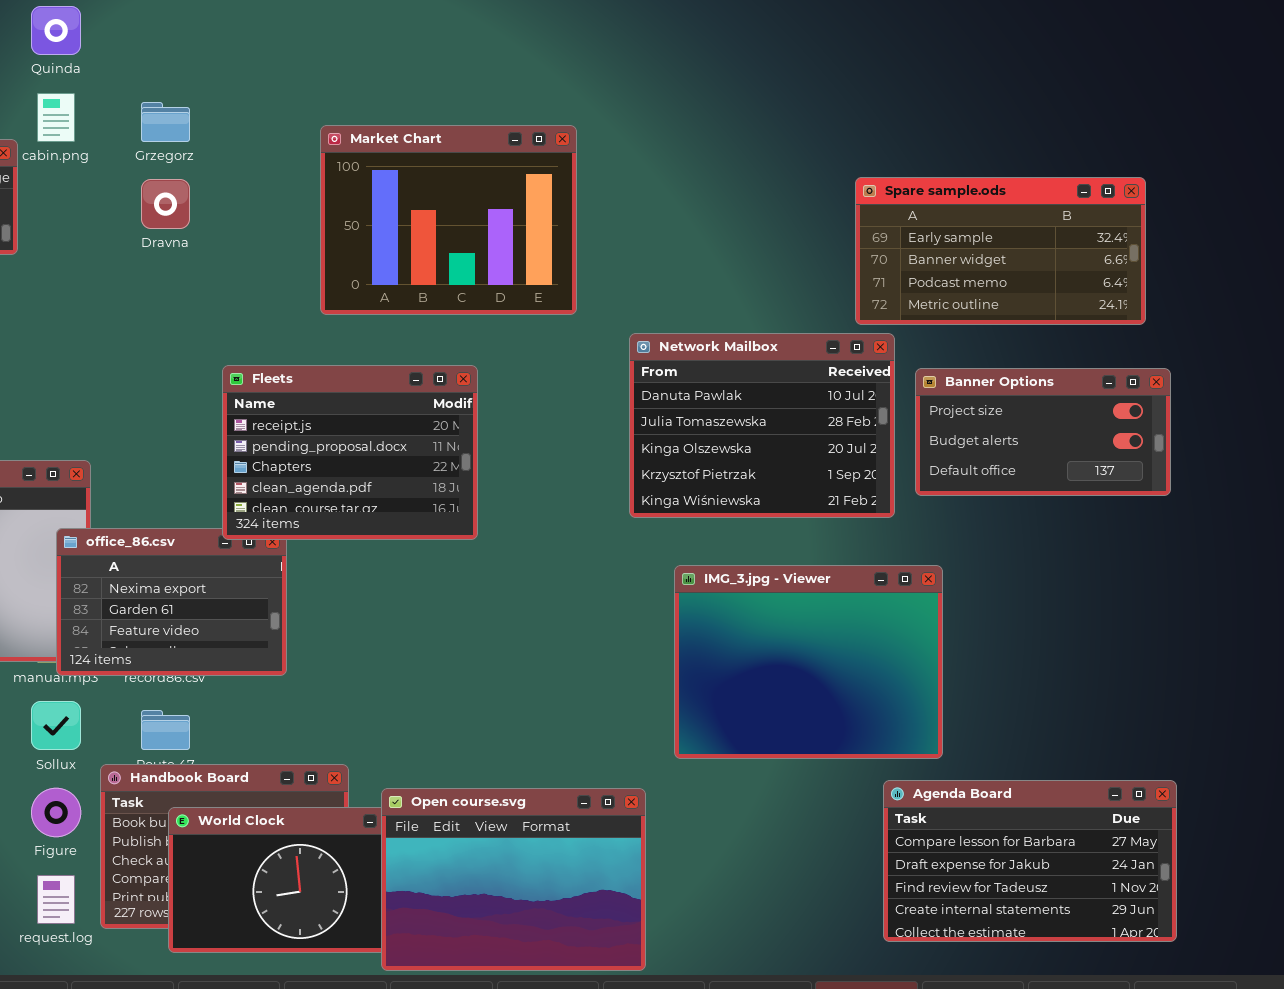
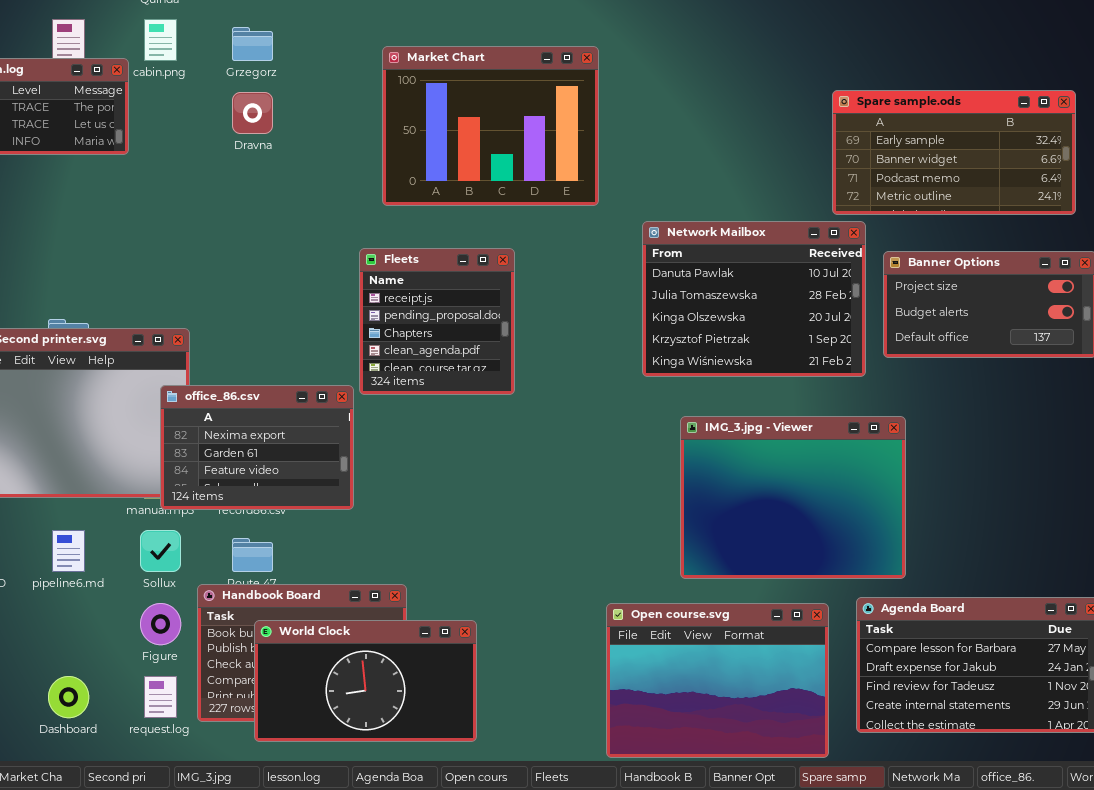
Fleets: [222,365,478,540] -> [359,248,515,395], resized
Open course.svg: [381,788,646,971] -> [606,603,829,758], moved

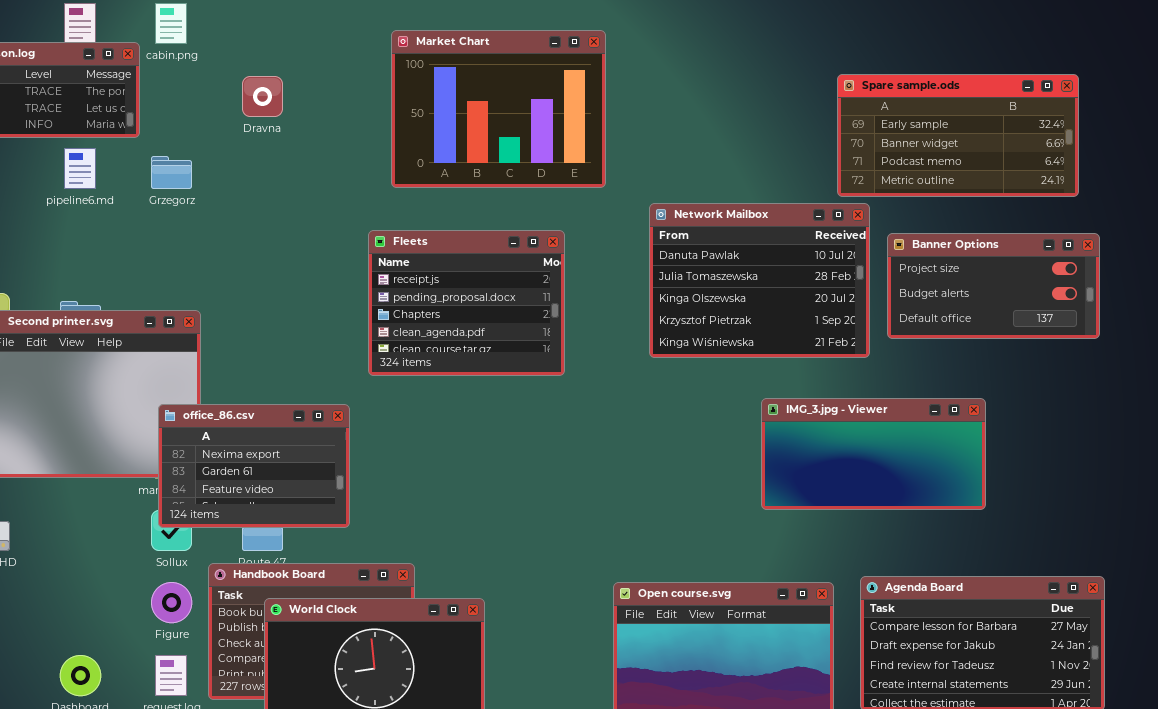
Grzegorz: [232,27,273,61] -> [151,156,192,189], moved
Fleets: [359,248,515,395] -> [368,230,565,376], resized
office_86.csv: [160,385,354,510] -> [158,404,350,528], moved
IMG_3.jpg - Viewer: [680,416,906,579] -> [761,398,986,510], moved, resized
pipeline6.md: [52,530,85,572] -> [64,148,96,189], moved

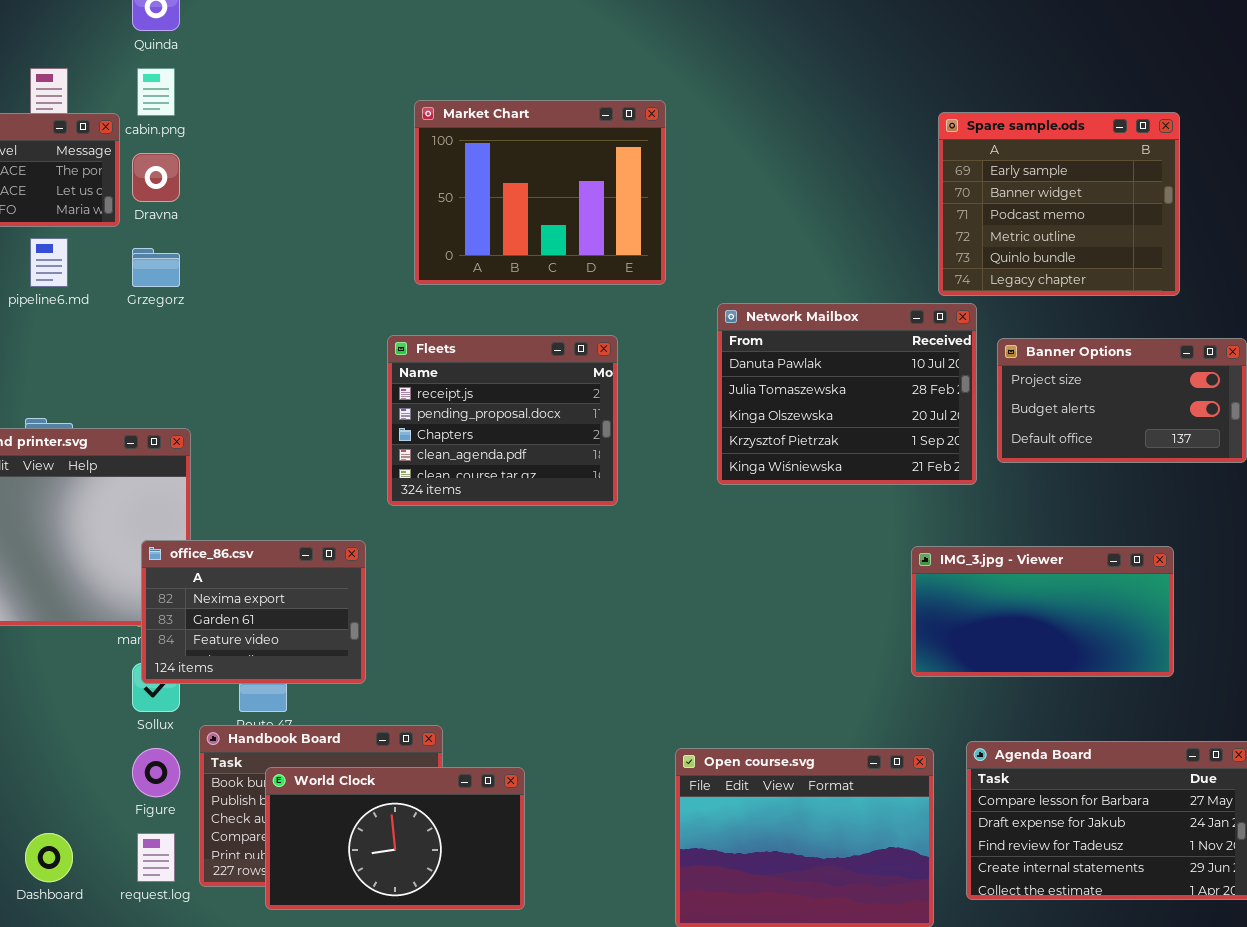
Spare sample.ods: [837,74,1079,197] -> [938,112,1180,296], resized
Dravna: [242,76,283,117] -> [132,153,180,202], moved
IMG_3.jpg - Viewer: [761,398,986,510] -> [911,546,1174,677], moved

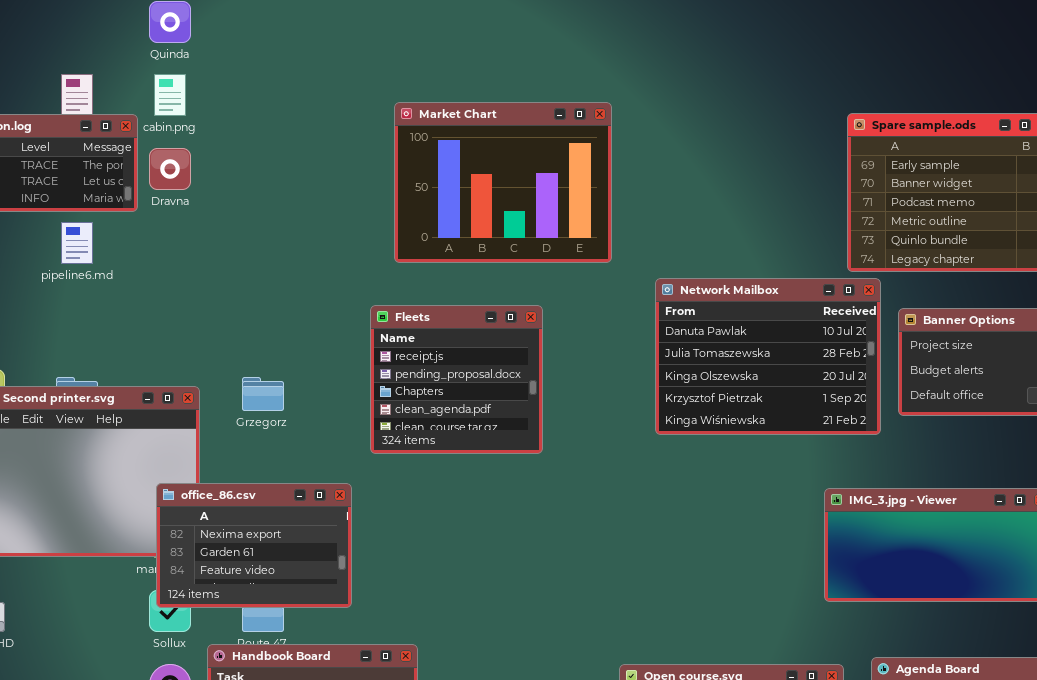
Grzegorz: [132,248,180,287] -> [242,377,284,411], moved
Fleets: [387,335,618,506] -> [370,305,543,454], resized

